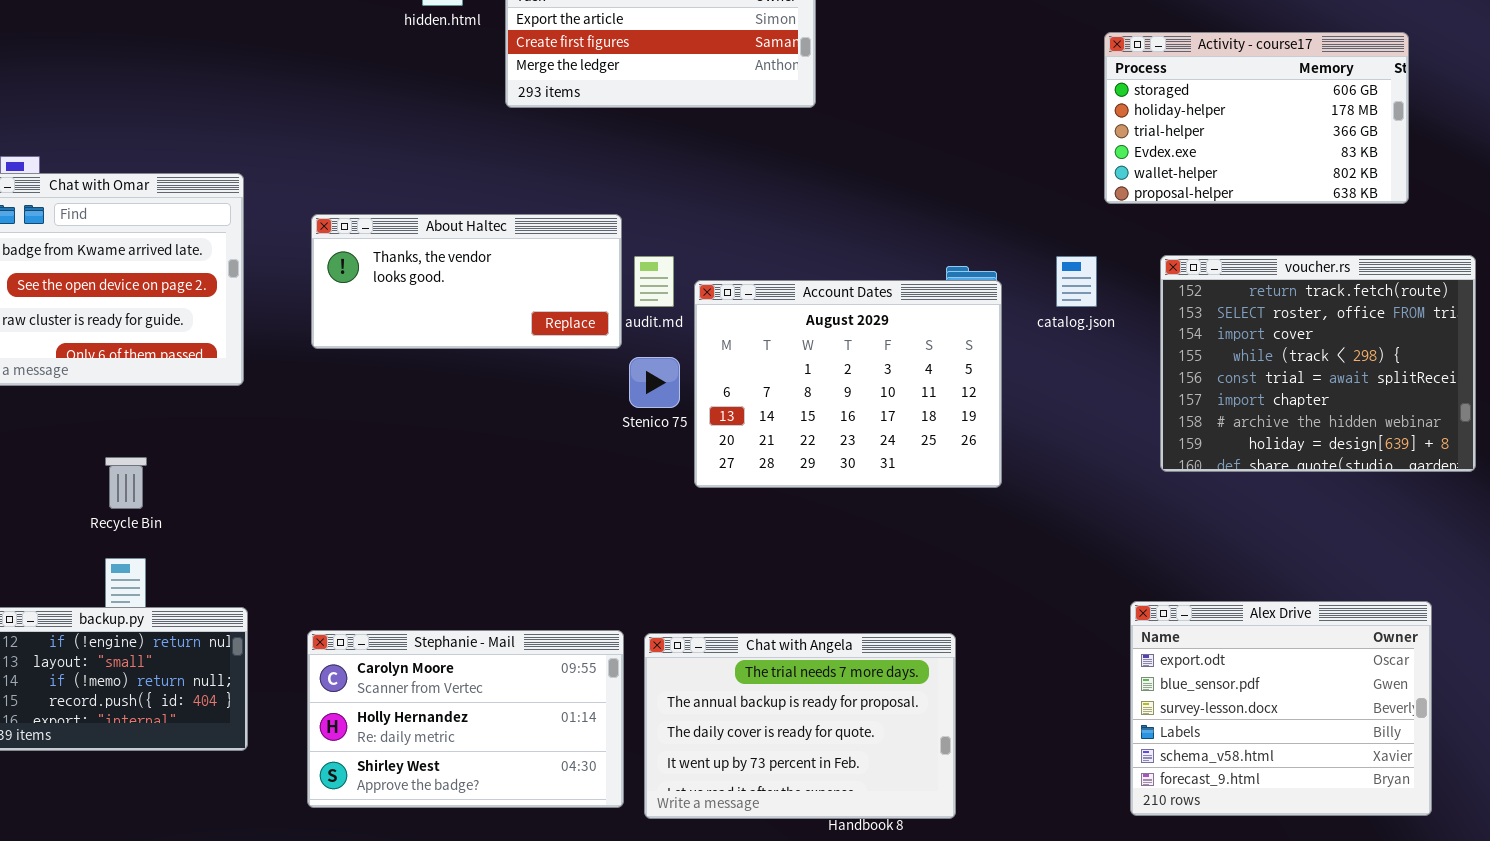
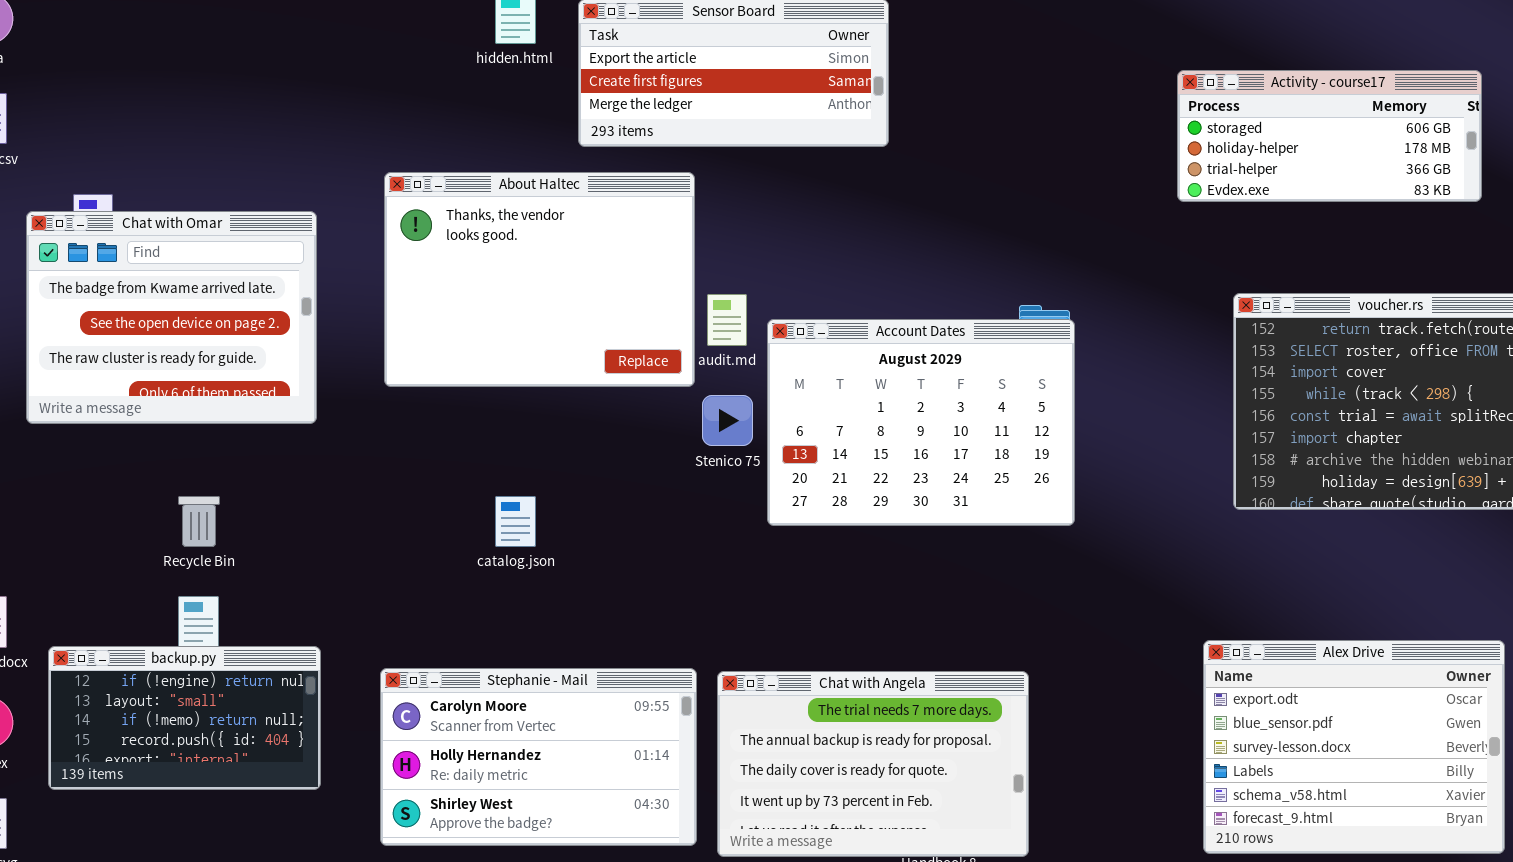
Activity - course17: [1104,32,1409,204] -> [1177,70,1482,202], resized
About Haltec: [311,214,622,349] -> [384,172,695,387], resized
catalog.json: [1056,256,1097,307] -> [495,496,536,547], moved

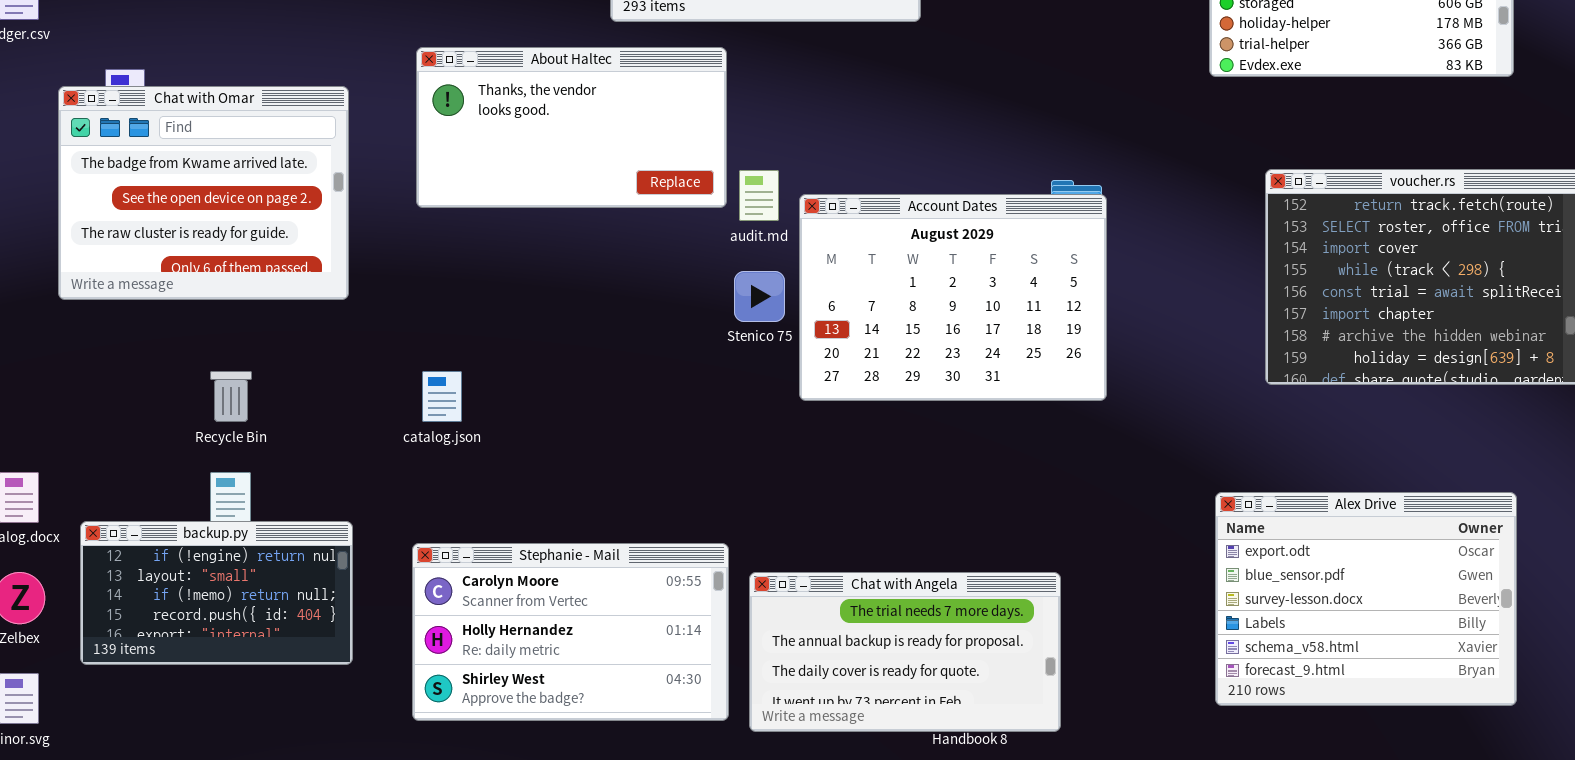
About Haltec: [384,172,695,387] -> [416,47,727,208], resized
catalog.json: [495,496,536,547] -> [422,371,462,422], moved
Alex Drive: [1203,640,1505,854] -> [1215,492,1517,706], moved
Chat with Angela: [717,671,1029,857] -> [749,572,1061,732], resized

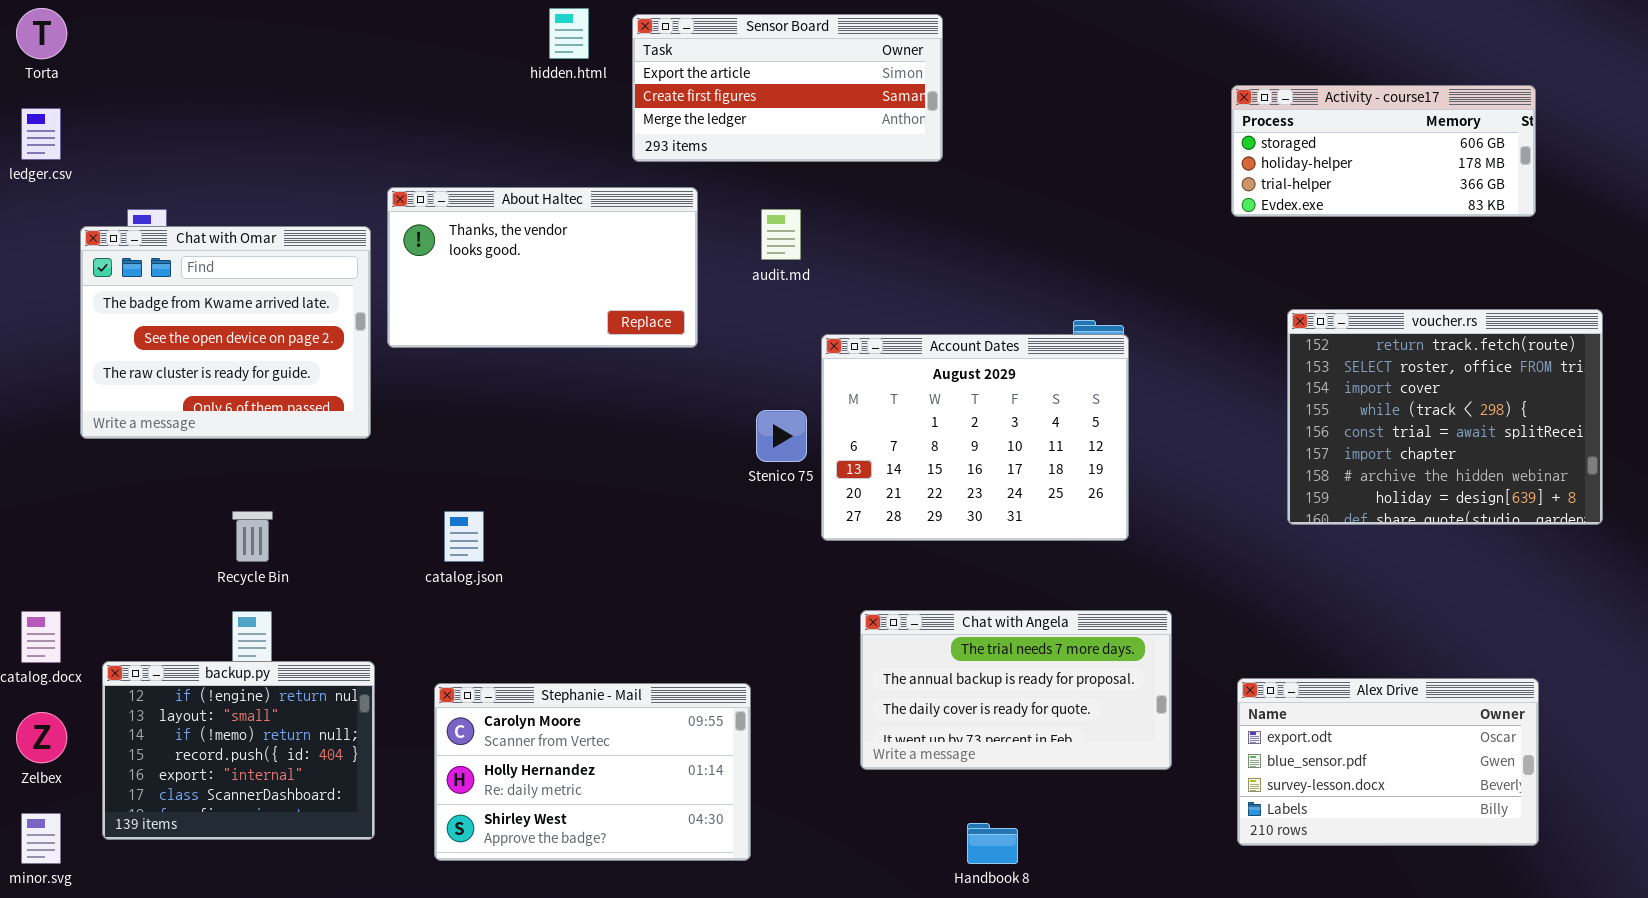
About Haltec: [416,47,727,208] -> [387,187,698,348], moved
audit.md: [739,170,779,221] -> [761,209,801,260], moved
Alex Drive: [1215,492,1517,706] -> [1237,678,1539,846], resized
backup.py: [80,521,353,665] -> [102,661,375,840], resized
Chat with Angela: [749,572,1061,732] -> [860,610,1172,770], moved

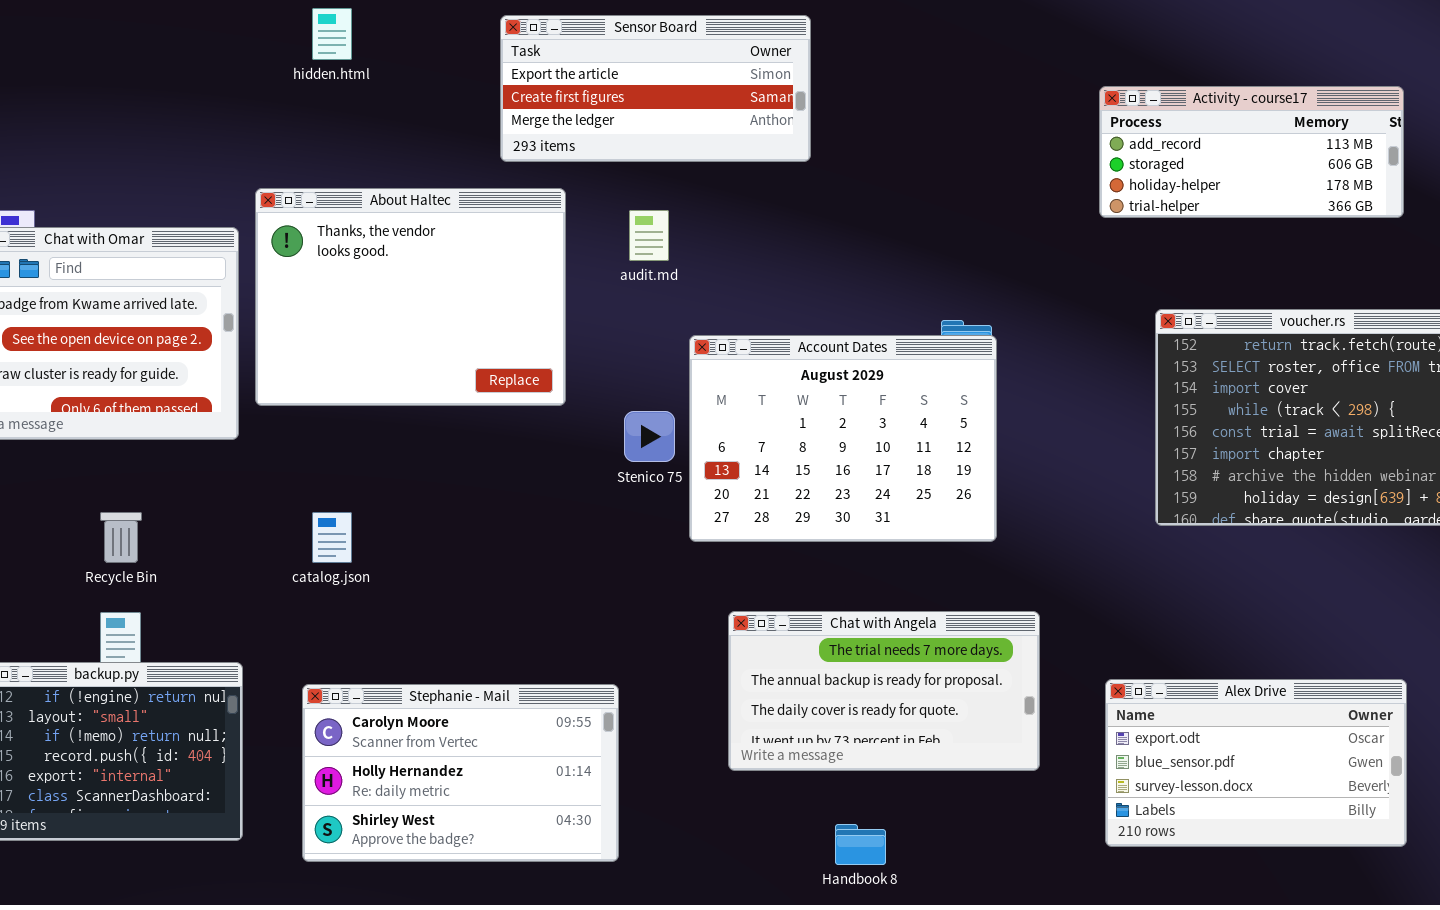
hidden.html: [549,8,589,59] -> [312,8,352,60], moved
Activity - course17: [1231,85,1536,217] -> [1099,86,1404,218], scrolled up 1 row
About Haltec: [387,187,698,348] -> [255,188,566,406], resized

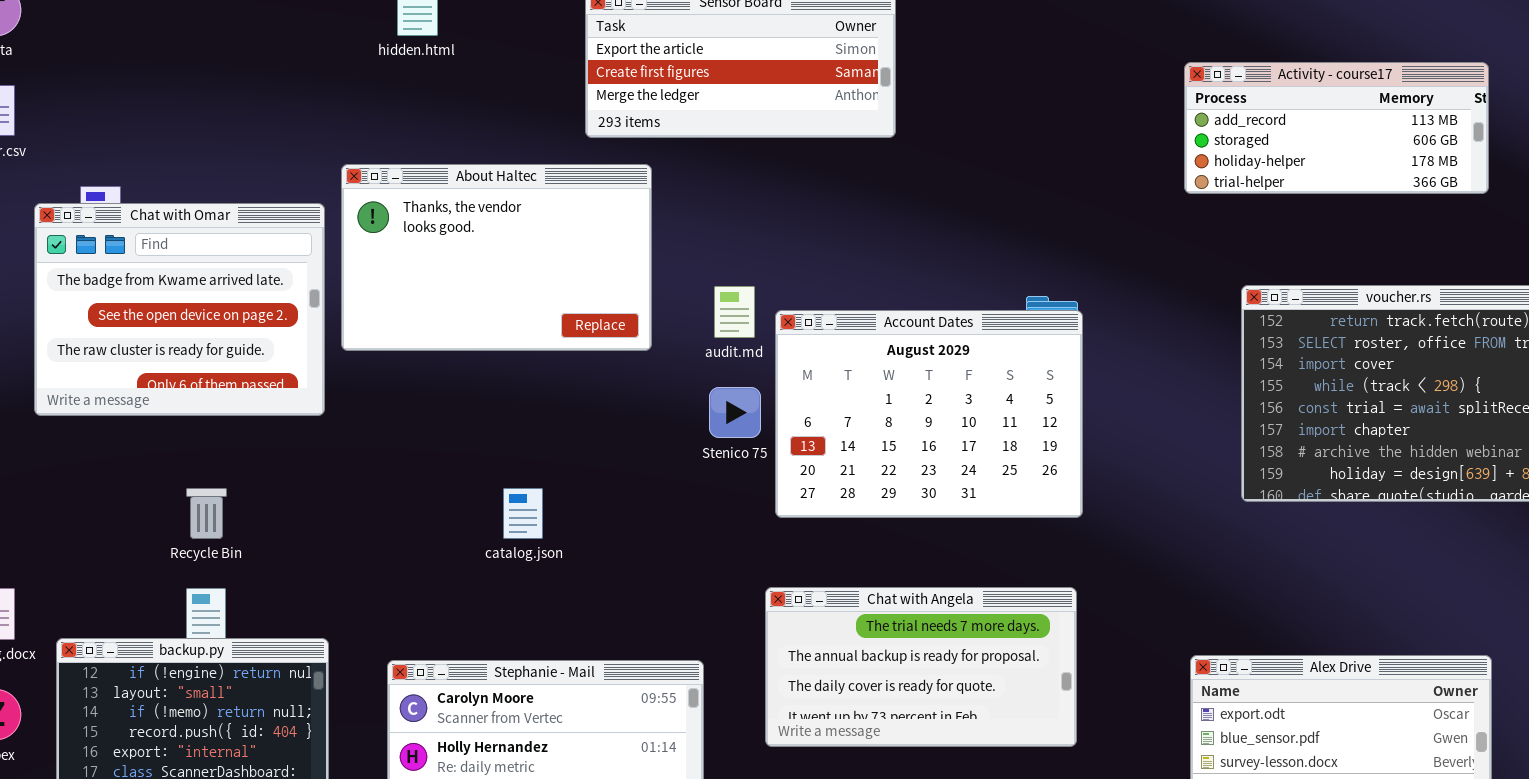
About Haltec: [255,188,566,406] -> [341,164,652,351], resized
audit.md: [629,210,669,261] -> [714,286,755,338], moved
catalog.json: [312,512,352,563] -> [503,488,543,539], moved
Chat with Angela: [728,611,1040,771] -> [765,587,1077,747], moved

